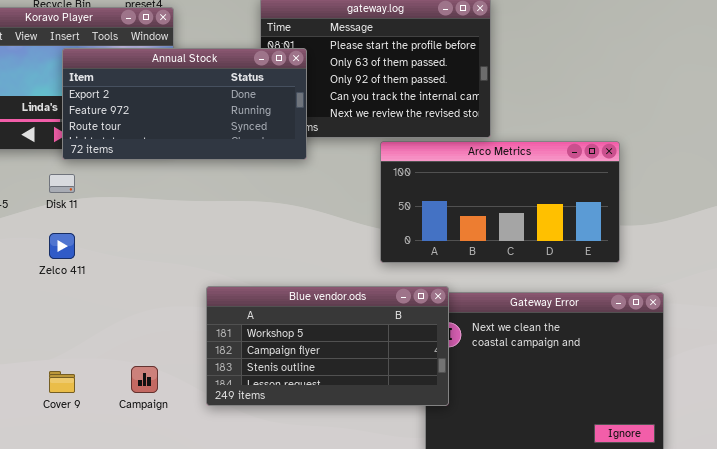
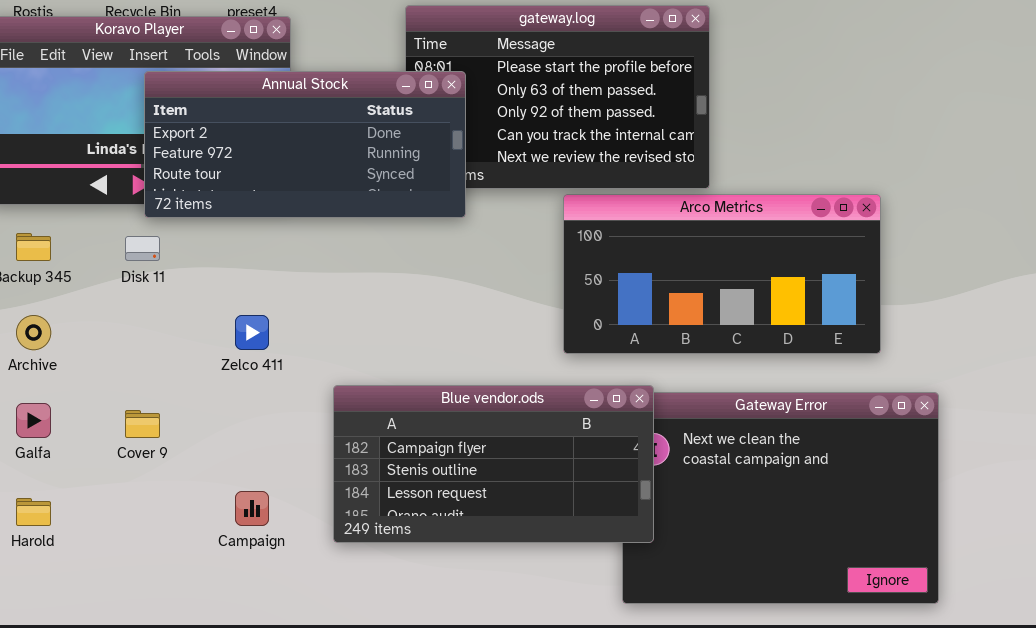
Zelco 411: [49,233,75,259] -> [235,315,269,350], moved
Blue vendor.ods: [206,286,449,406] -> [333,385,654,543], scrolled down 1 row
Cover 9: [49,371,75,393] -> [125,410,160,438], moved

